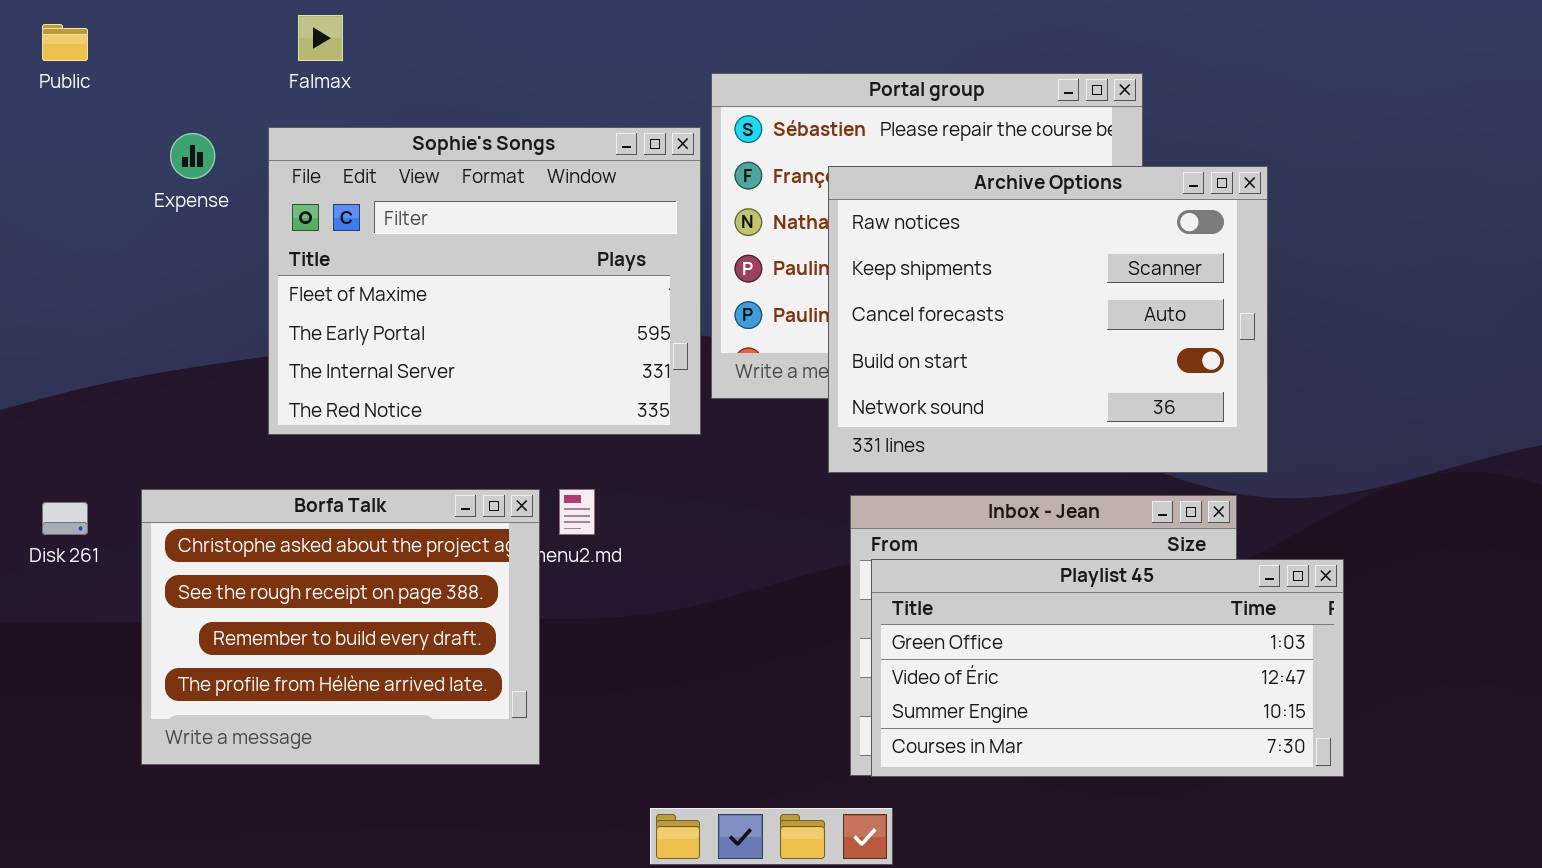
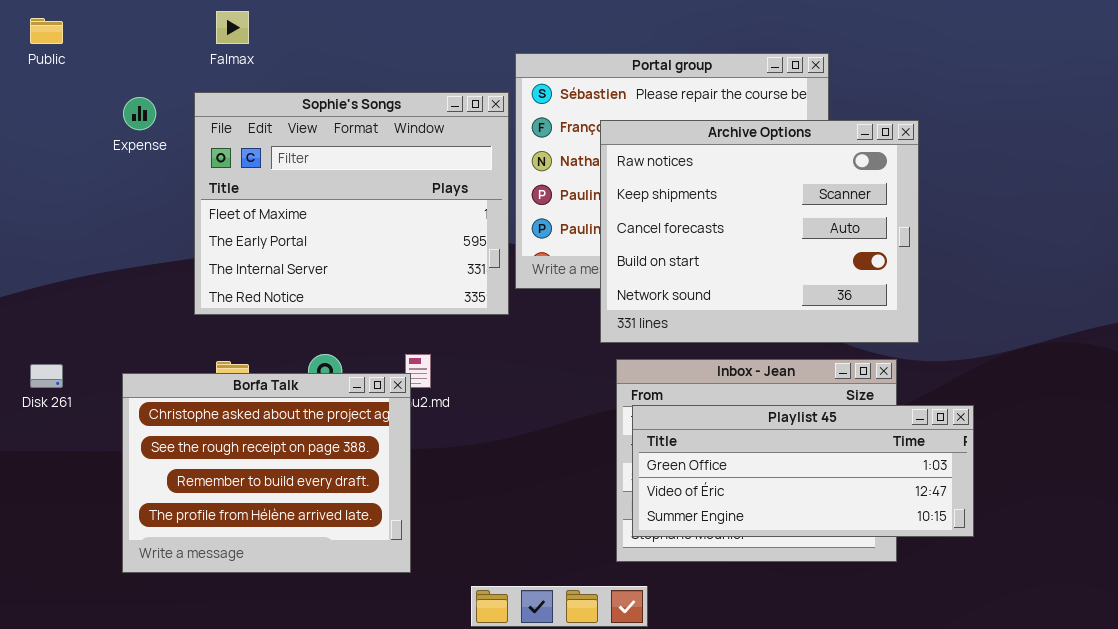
Borfa Talk: [141,489,540,765] -> [122,373,411,573], moved
Playlist 45: [871,559,1344,777] -> [632,405,974,537], resized

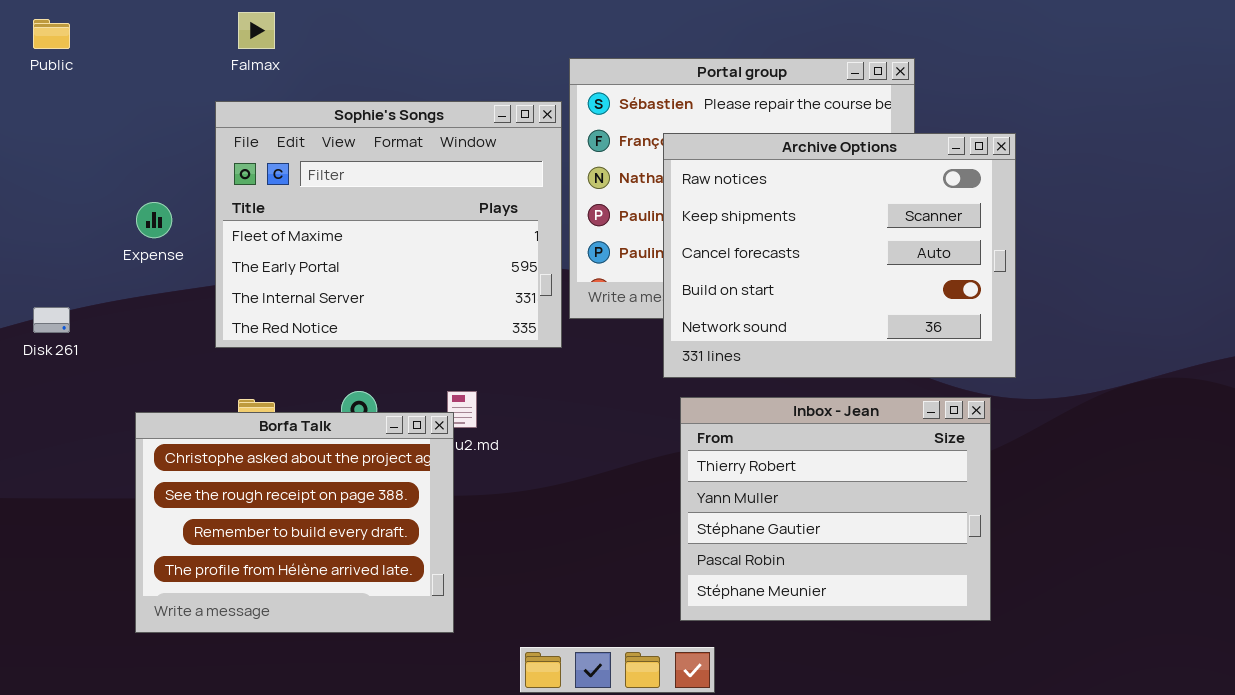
Expense: [123,97,156,130] -> [136,202,172,238], moved
Disk 261: [30,364,63,388] -> [33,307,70,333], moved
Playlist 45: [632,405,974,537] -> none, closed

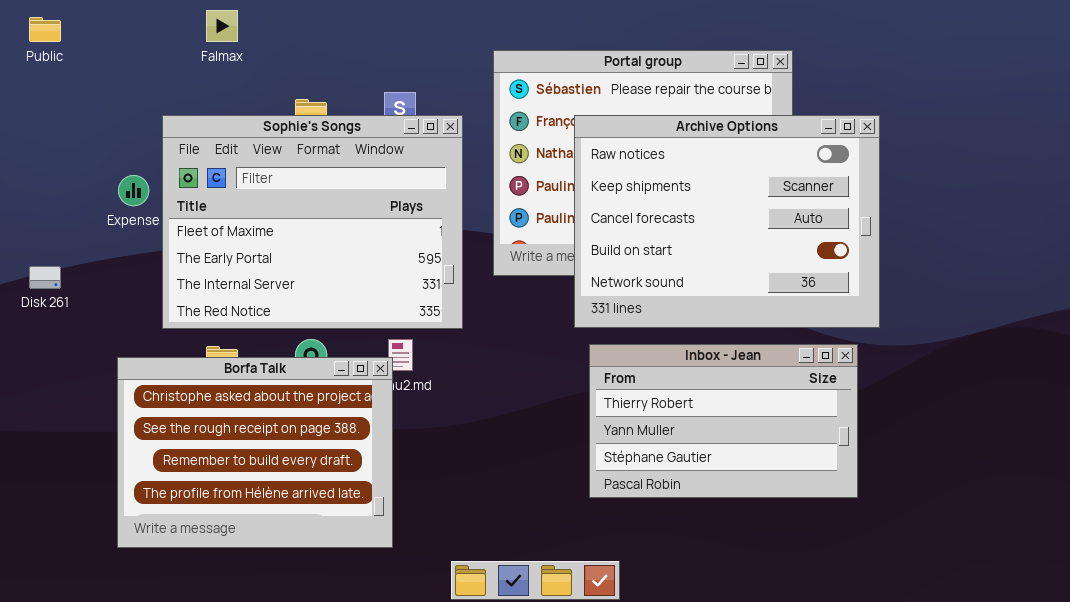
Sophie's Songs: [215,101,562,348] -> [162,115,463,329], moved
Inbox - Jean: [680,397,991,621] -> [589,344,858,498], resized

